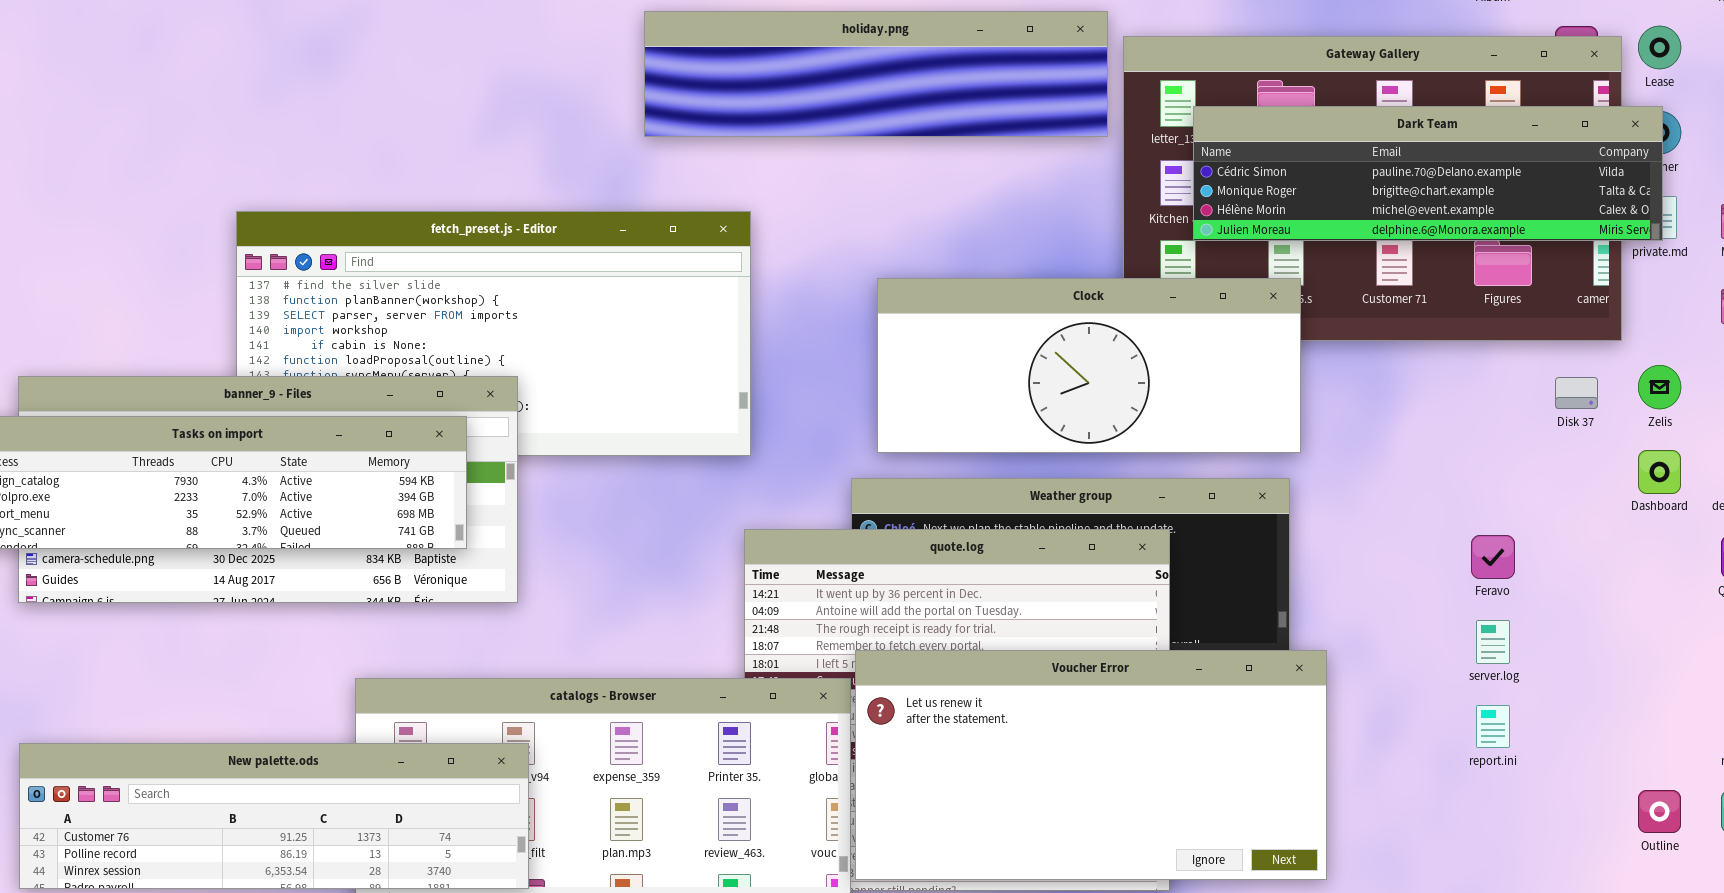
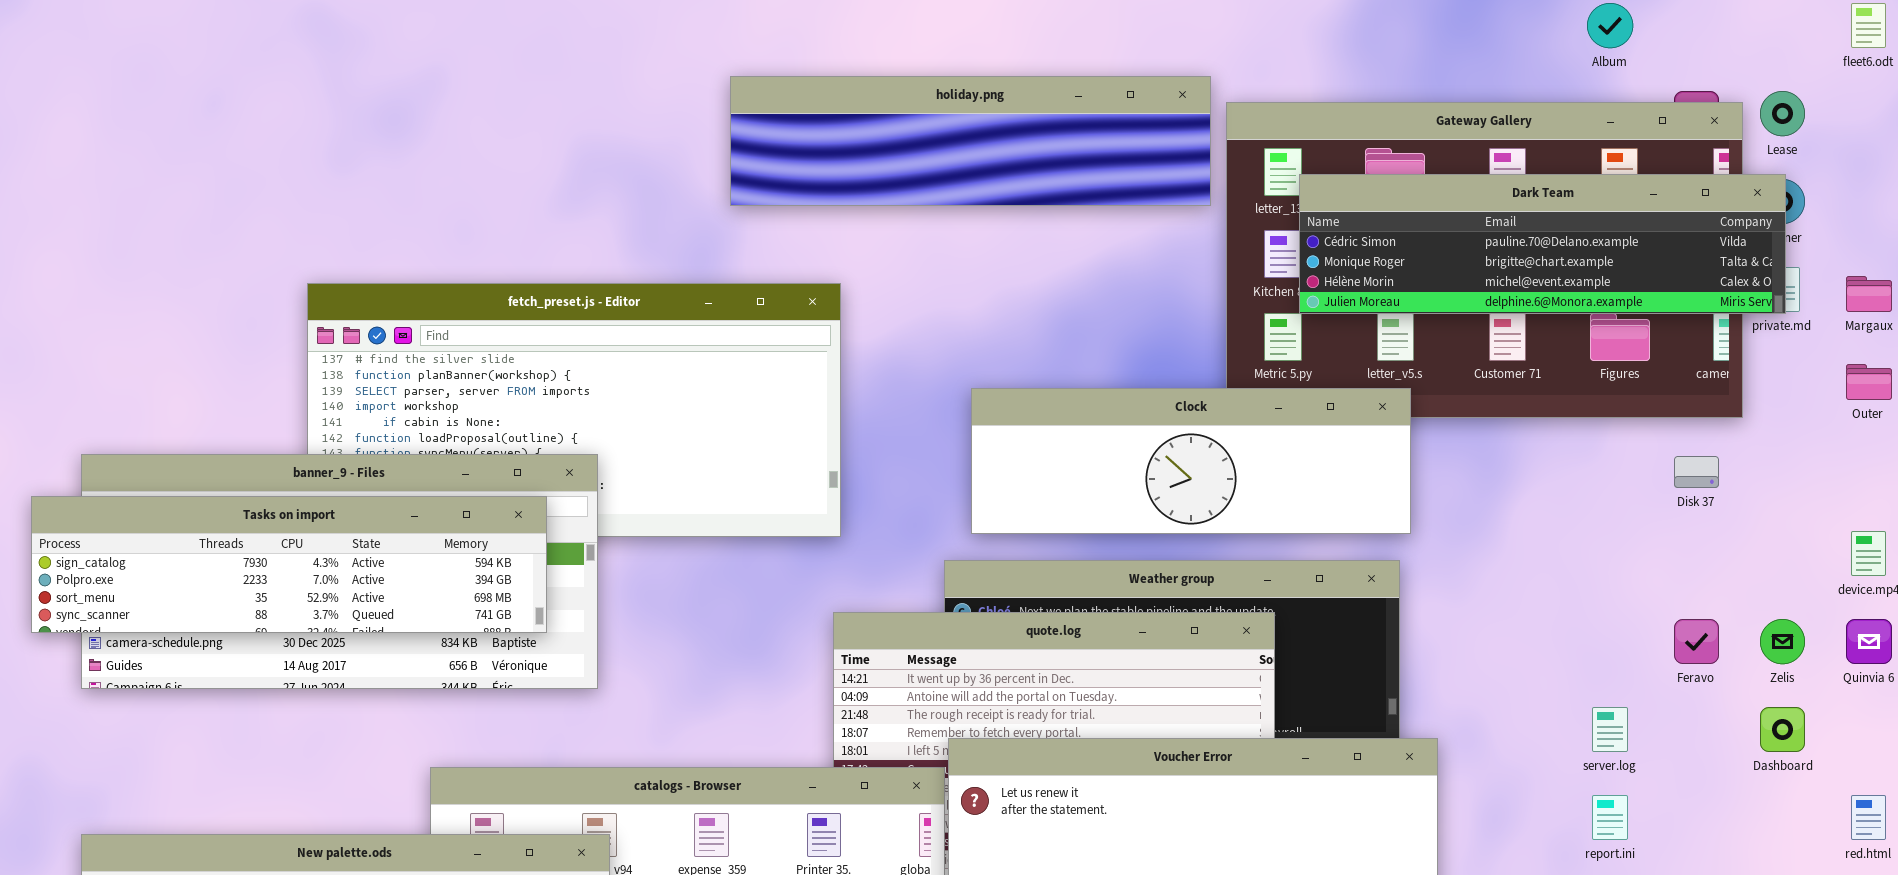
Clock: [877,278,1301,453] -> [971,388,1411,534], resized
Zelis: [1638,365,1681,409] -> [1760,619,1805,664], moved
Dashboard: [1638,450,1681,494] -> [1760,707,1805,752], moved
Feravo: [1471,535,1515,579] -> [1674,619,1719,664], moved

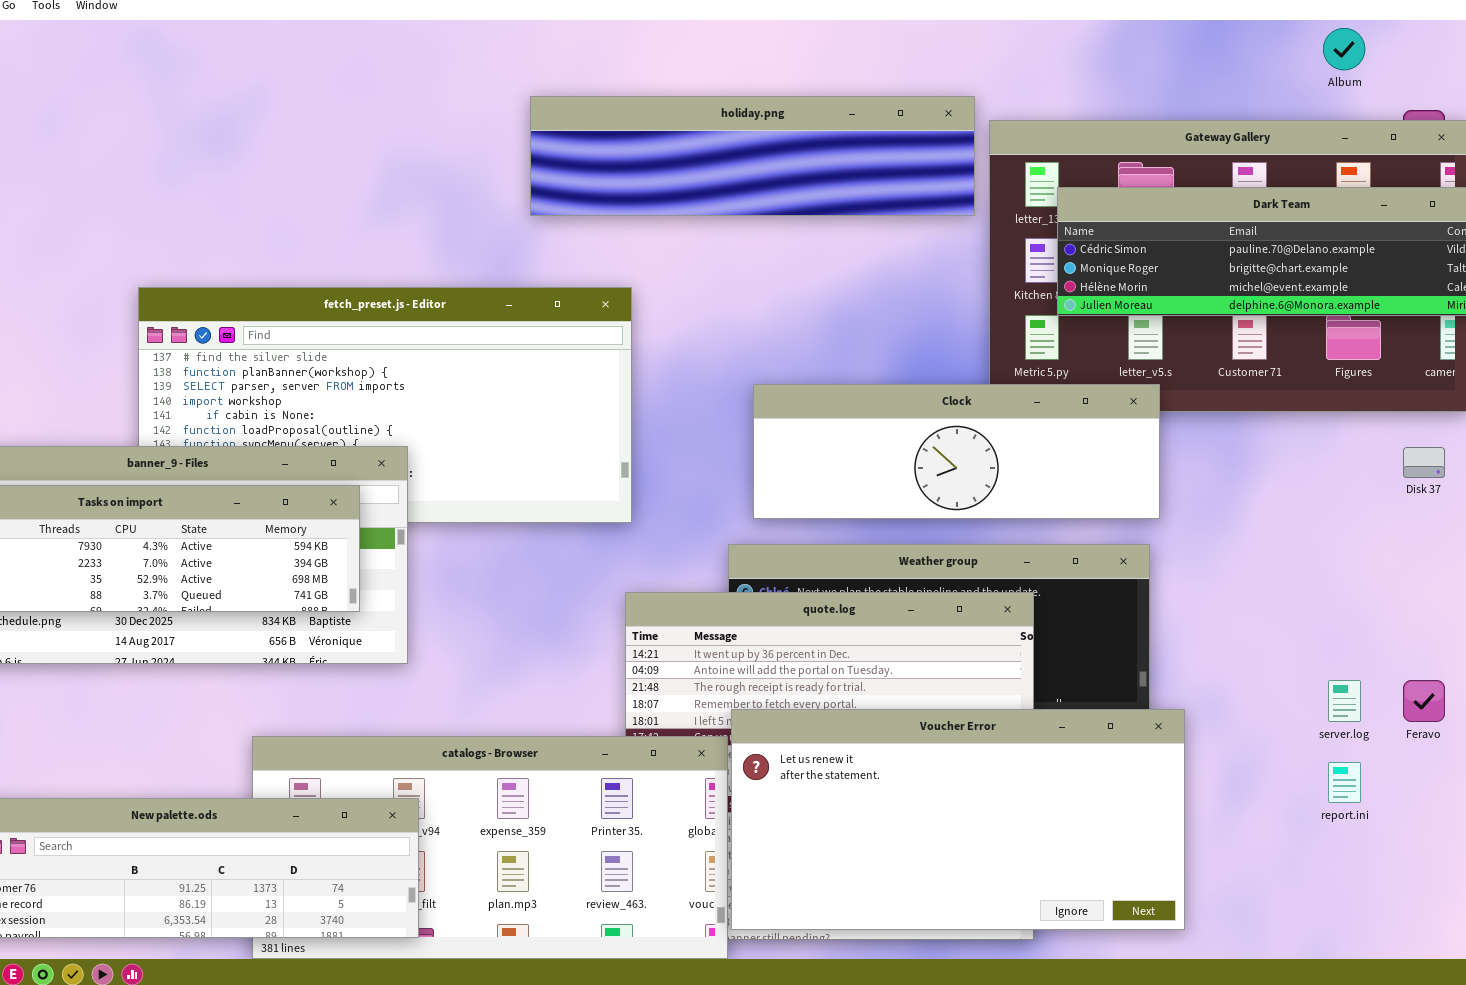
Feravo: [1674,619,1719,664] -> [1403,680,1445,722], moved

